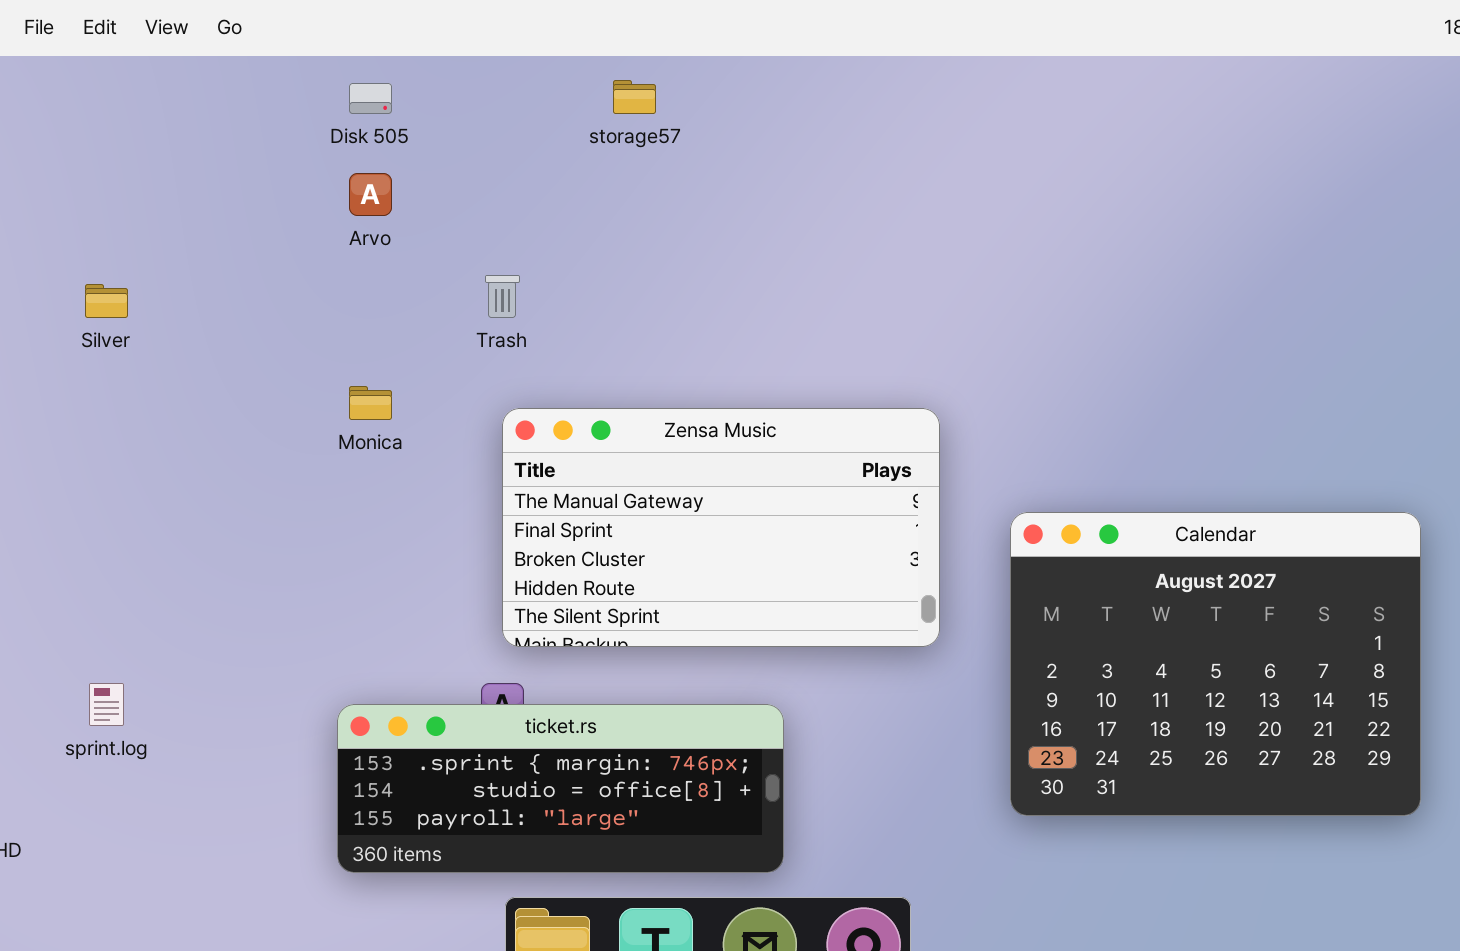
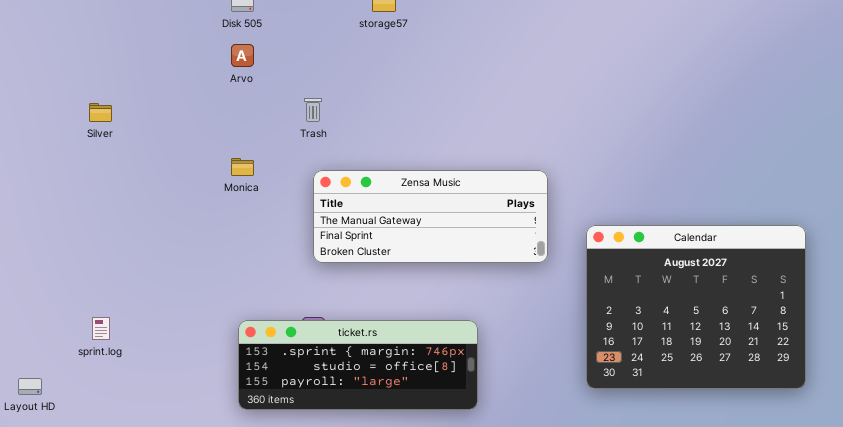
Zensa Music: [502,408,940,647] -> [313,170,548,263], resized
ticket.rs: [337,704,784,873] -> [238,320,478,410], moved

